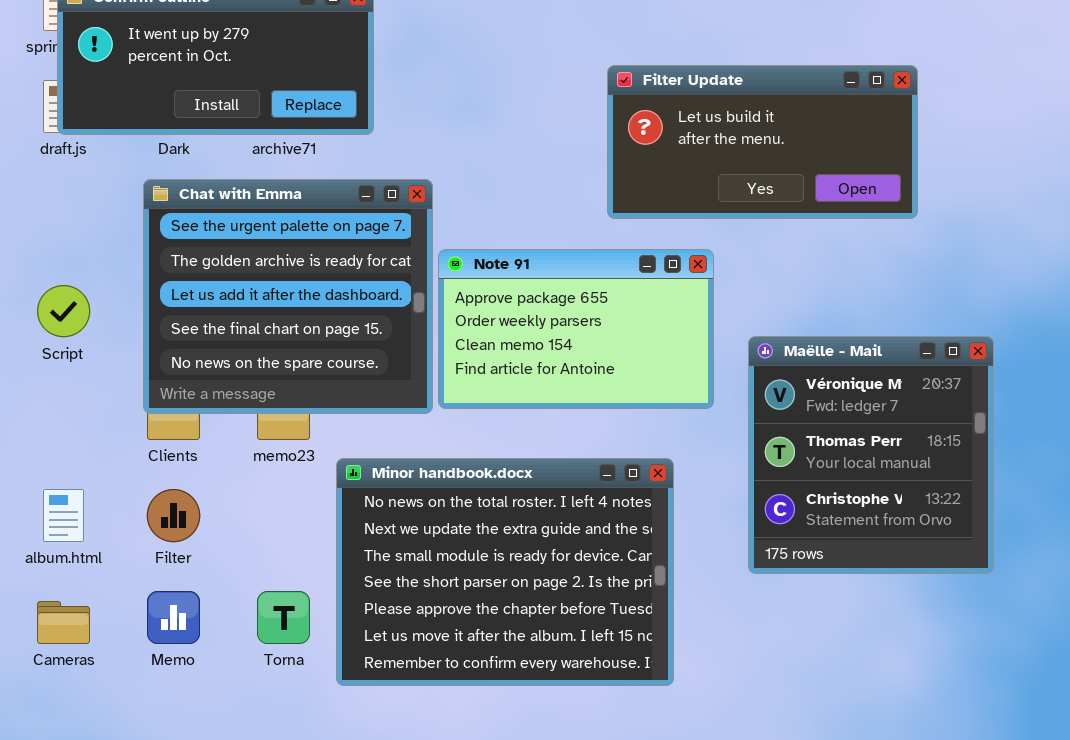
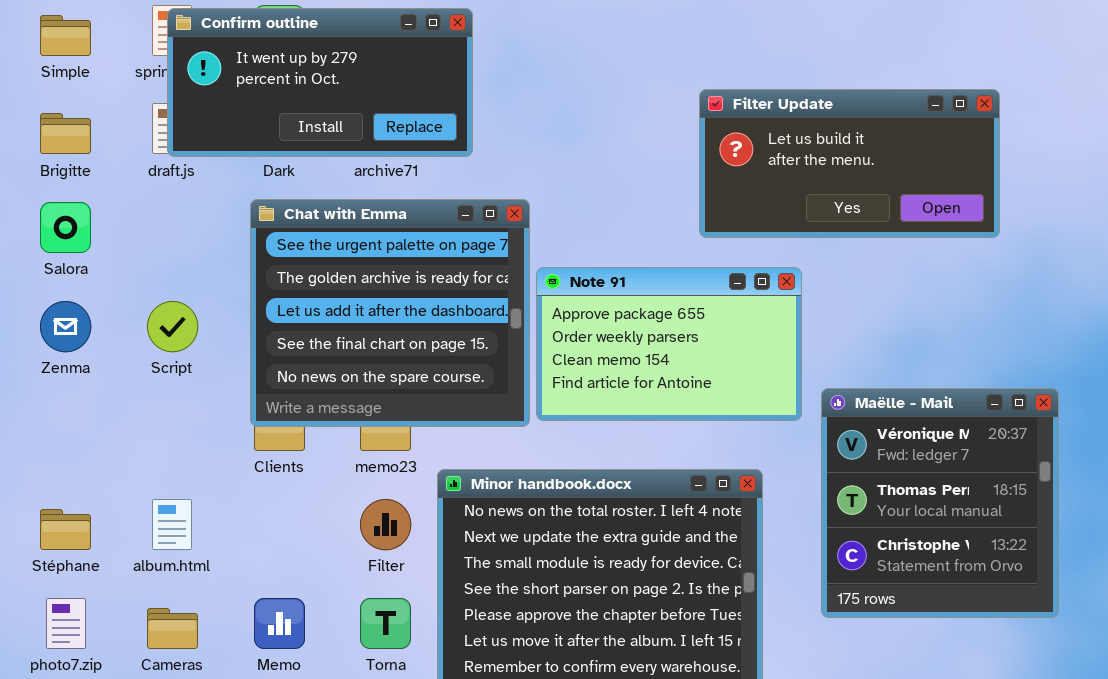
Maëlle - Mail: [748,336,994,574] -> [821,388,1059,618], moved
Filter: [147,489,200,542] -> [360,499,411,550], moved

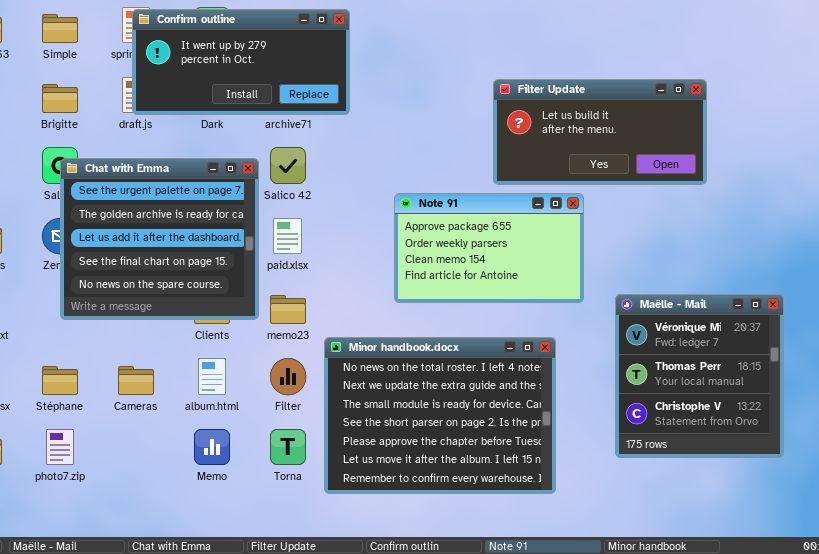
Filter Update: [699,89,1000,238] -> [493,79,707,185], moved
Chat with Emma: [250,199,530,427] -> [60,158,259,320], moved
Maëlle - Mail: [821,388,1059,618] -> [615,294,784,458], moved
album.html: [152,499,192,550] -> [198,358,226,395], moved
Cameras: [147,608,198,649] -> [118,366,154,395], moved

